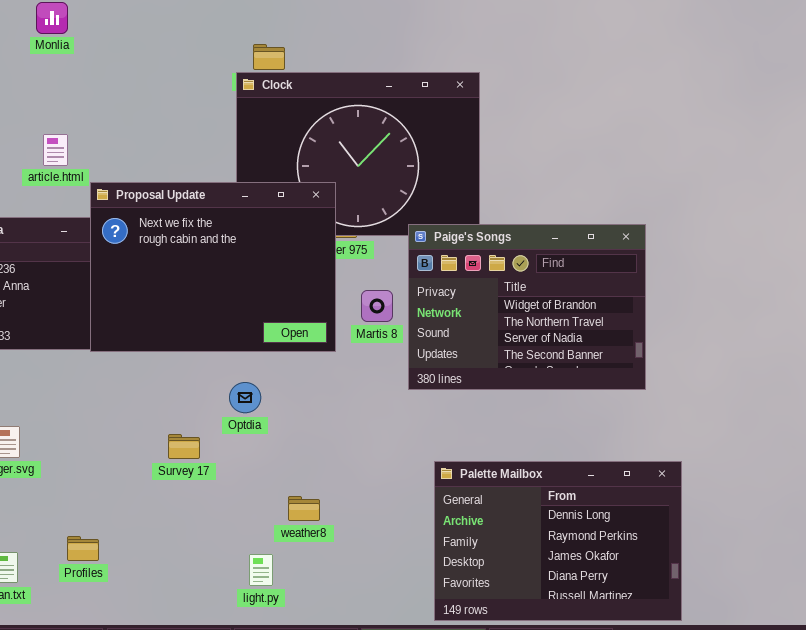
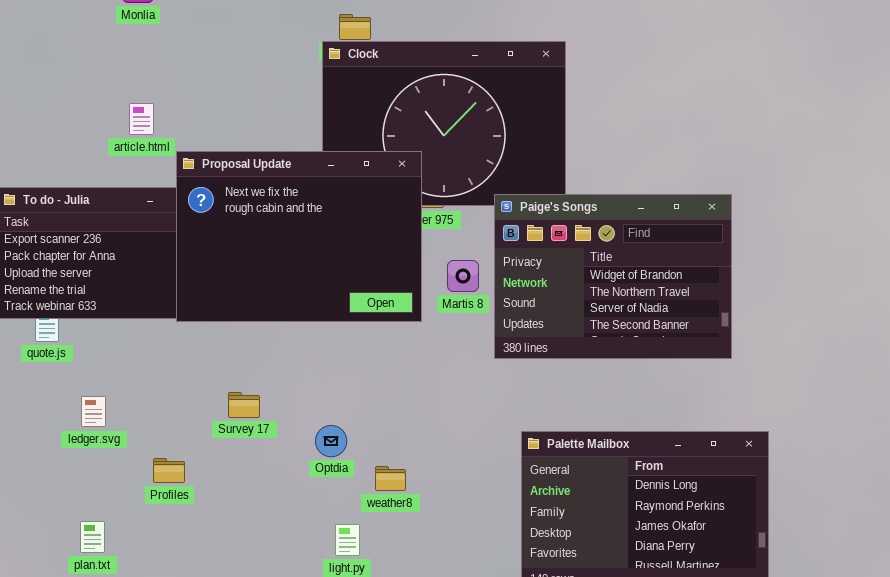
Optdia: [229,382,261,413] -> [315,425,347,457], moved
Survey 17: [168,434,200,459] -> [228,392,260,418], moved
Profiles: [67,536,99,561] -> [153,458,185,483], moved

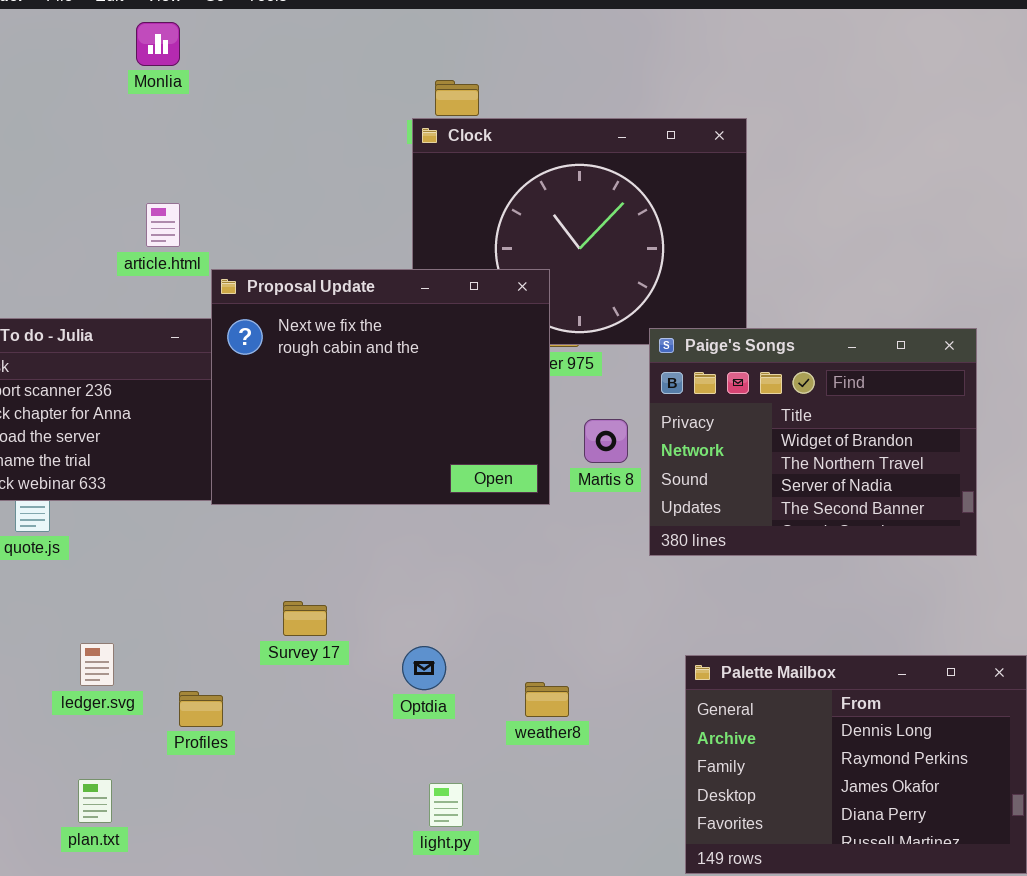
ledger.svg: [81,396,106,427] -> [80,643,114,686], moved
weather8: [375,466,406,491] -> [525,682,569,717], moved

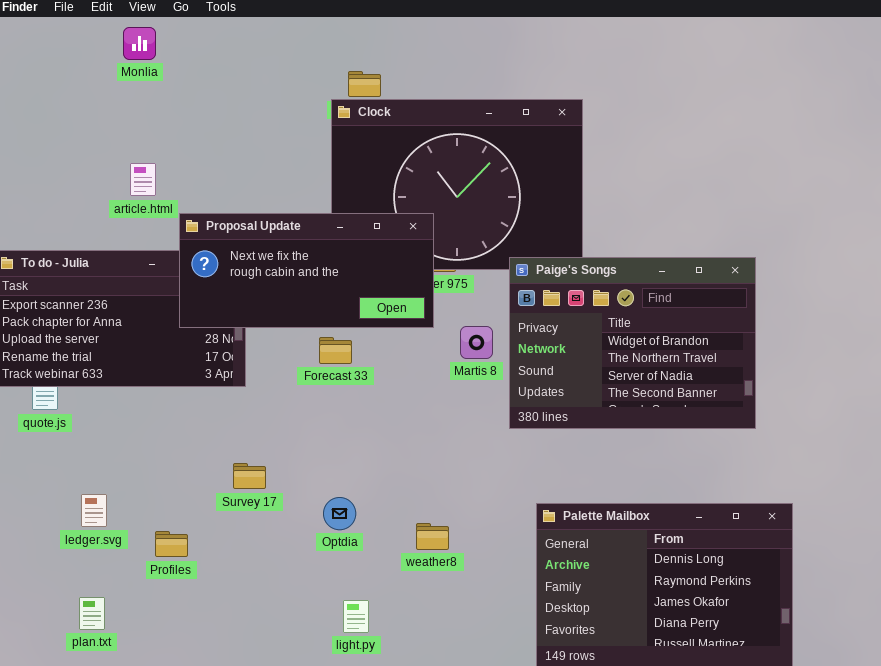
Proposal Update: [211,269,550,505] -> [179,213,434,328], resized

